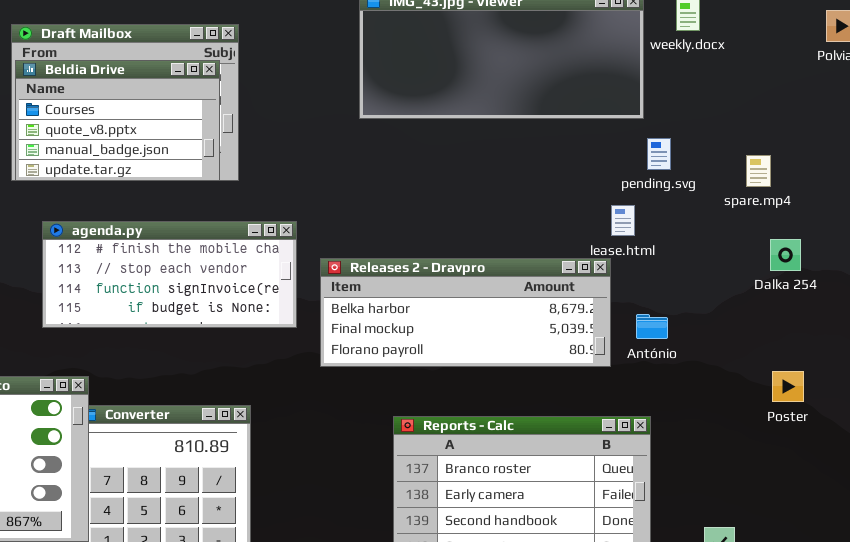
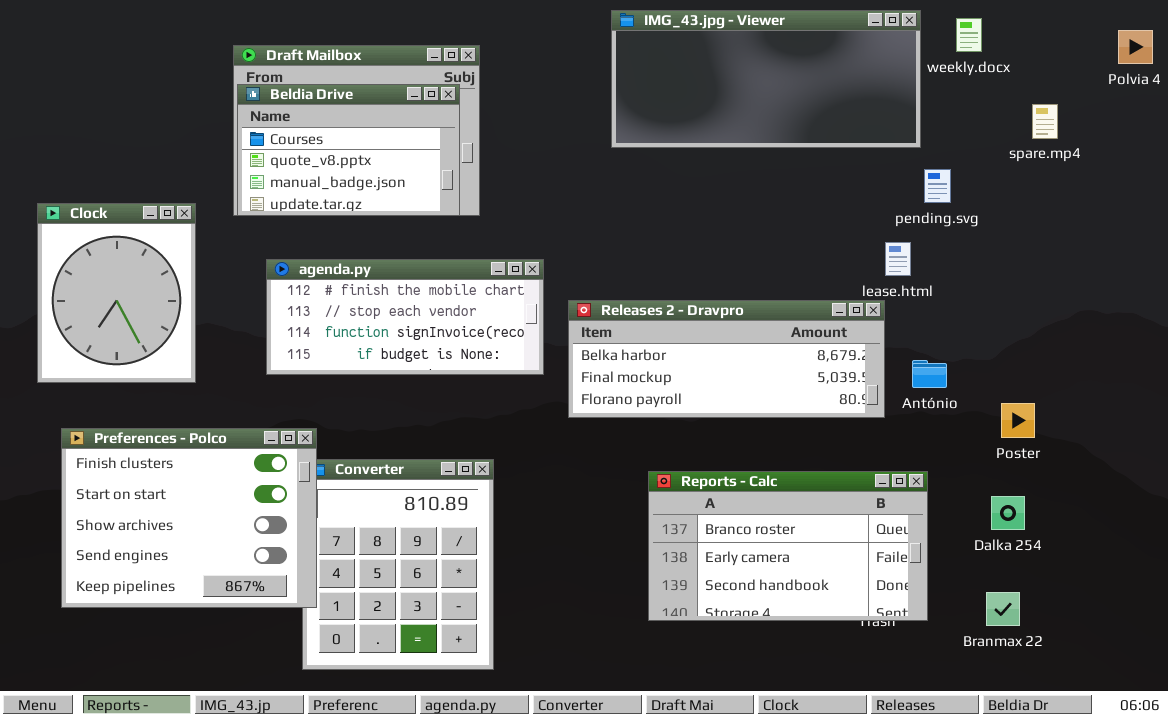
spare.mp4: [746,155,771,187] -> [1032,104,1058,139], moved
Dalka 254: [770,239,801,271] -> [991,496,1025,530], moved
Poster: [772,371,804,402] -> [1001,403,1035,438], moved

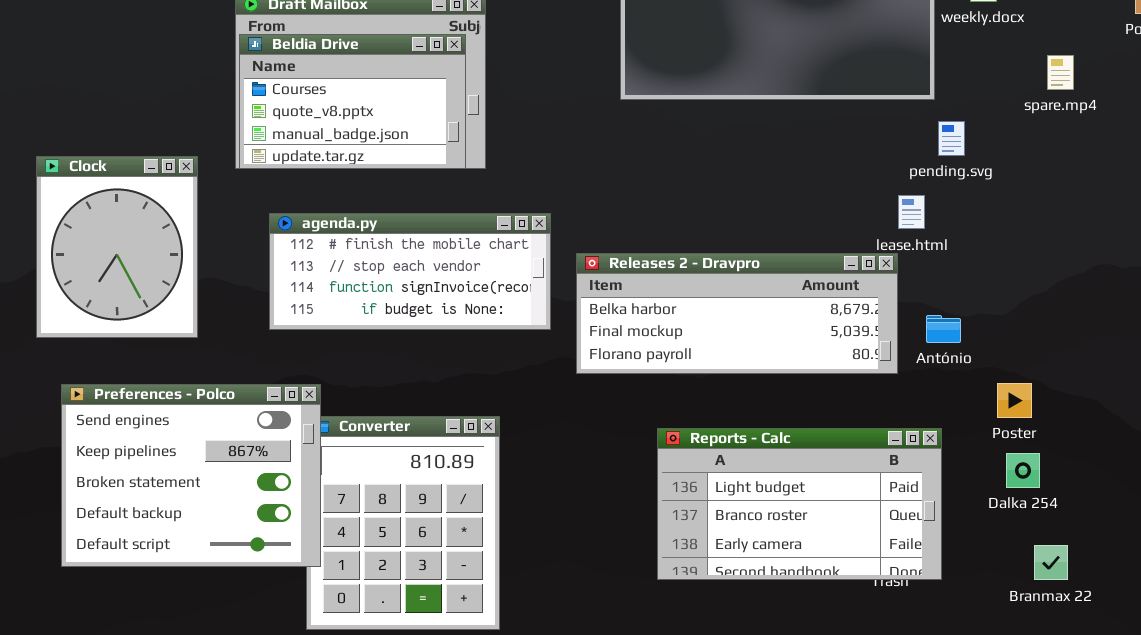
Poster: [1001,403,1035,438] -> [997,383,1032,418], moved
Preferences - Polco: [61,428,317,608] -> [61,384,321,567], scrolled down 3 rows
Reports - Calc: [648,471,928,621] -> [657,428,942,580], scrolled up 1 row
Branmax 22: [986,592,1020,626] -> [1034,545,1068,580], moved

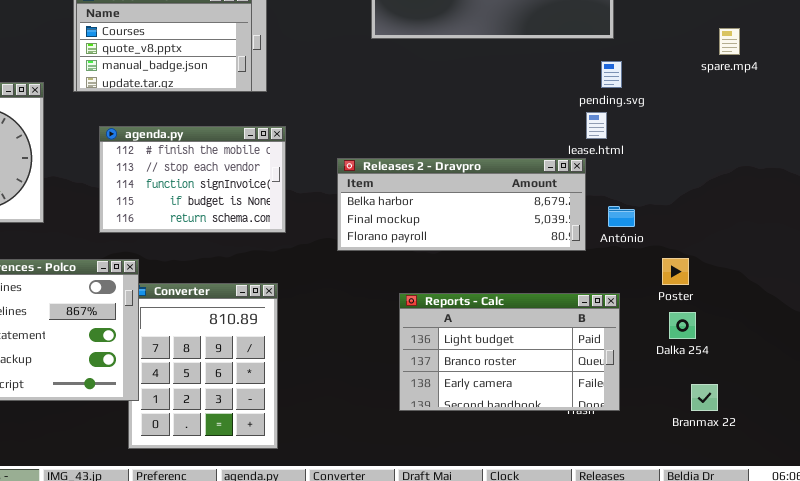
spare.mp4: [1047,55,1074,90] -> [719,28,740,55], moved
pending.svg: [938,121,965,156] -> [601,61,622,88], moved
agenda.py: [269,213,551,330] -> [99,126,286,233], resized

